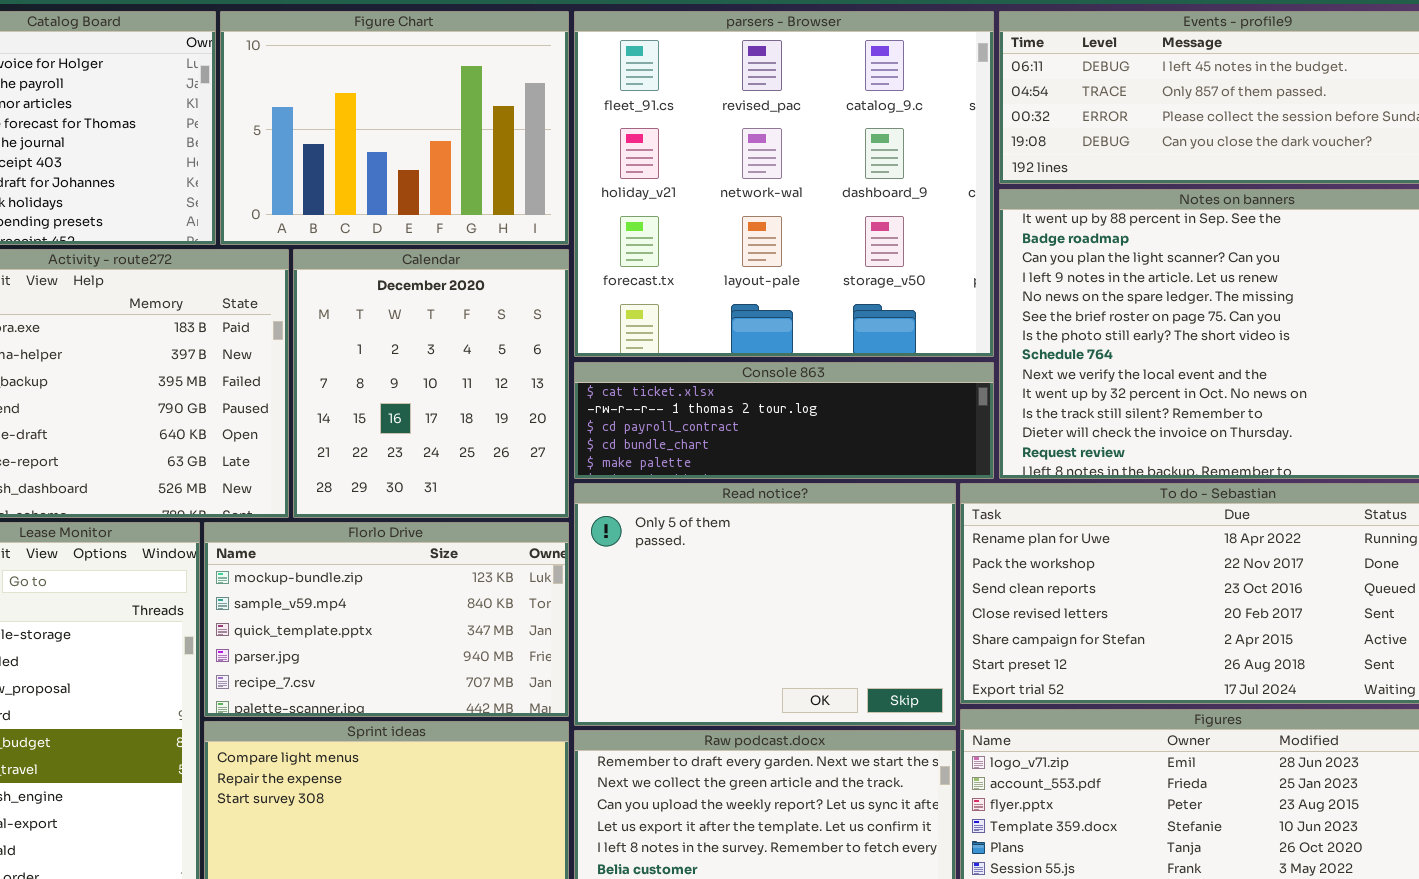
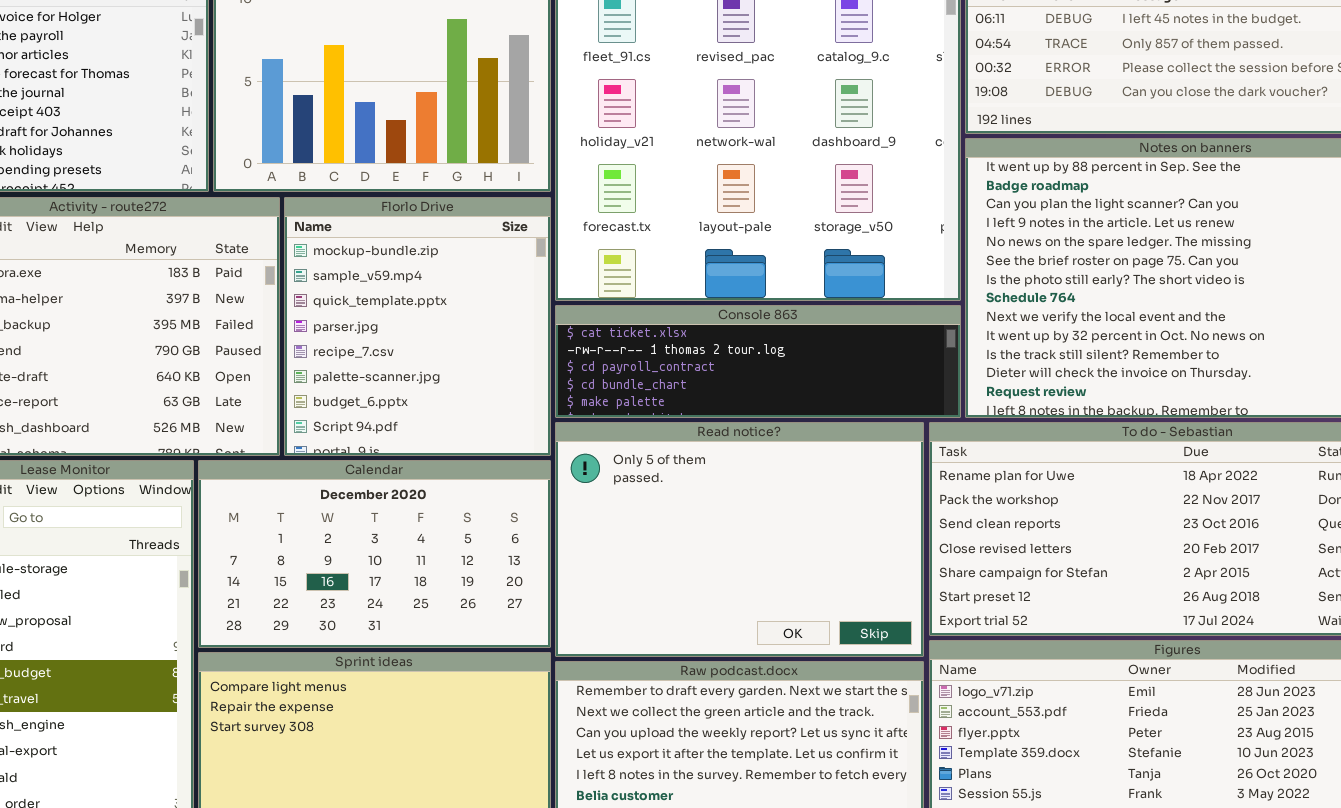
Calendar: [293,249,569,518] -> [198,460,551,648], moved, resized
Florlo Drive: [204,522,569,717] -> [284,197,551,456], moved, resized

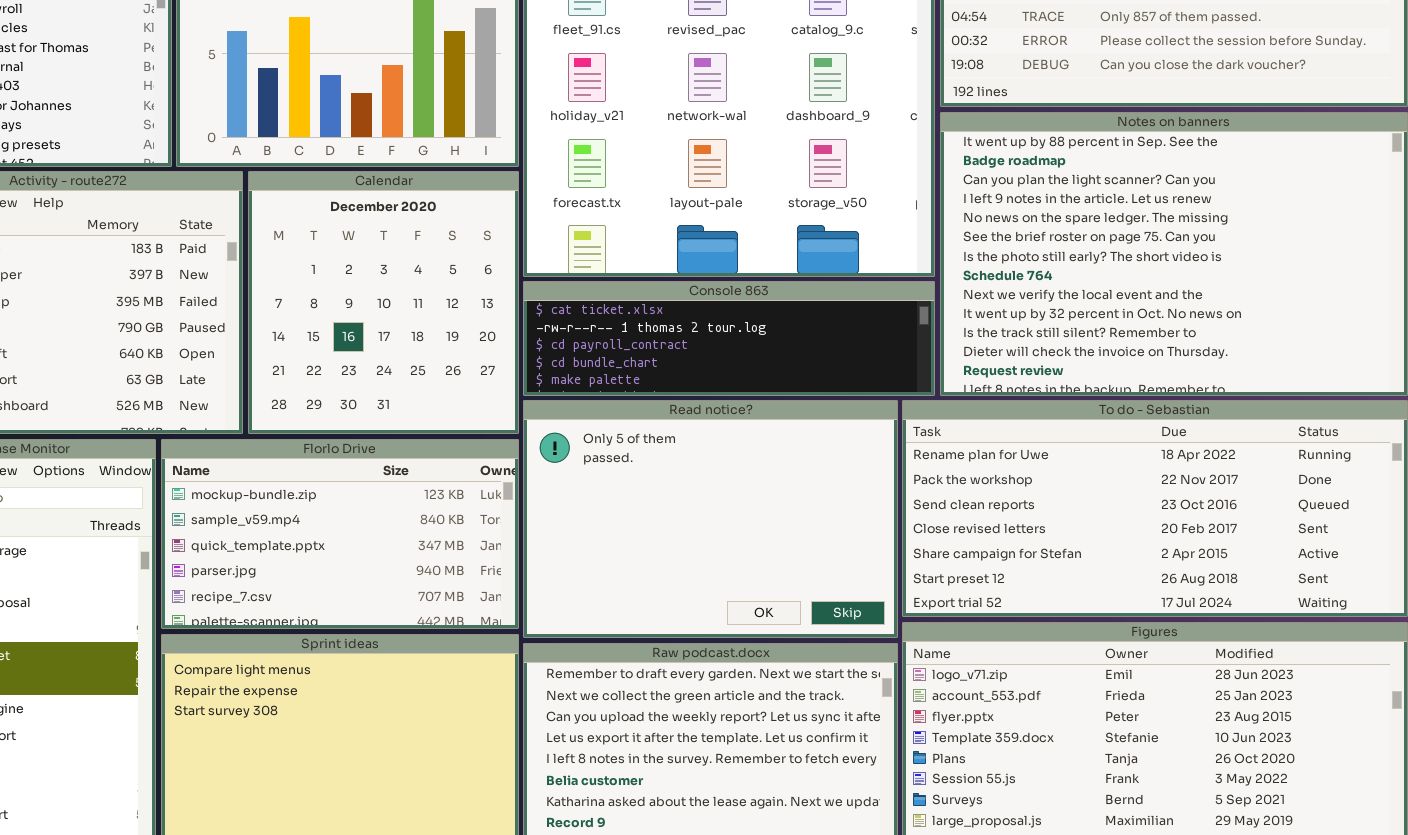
Florlo Drive: [284,197,551,456] -> [161,439,519,629], moved, resized
Calendar: [198,460,551,648] -> [248,171,519,434], moved, resized

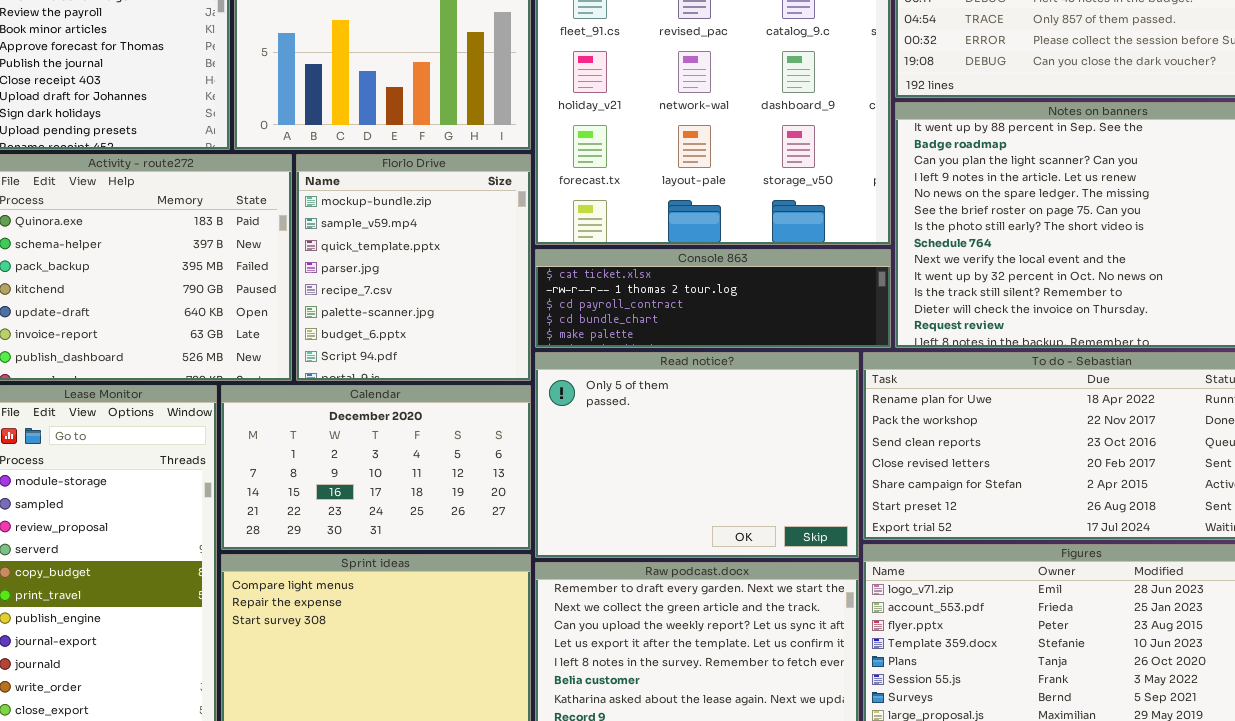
Calendar: [248,171,519,434] -> [221,385,531,550], moved, resized
Florlo Drive: [161,439,519,629] -> [296,154,531,381], moved, resized

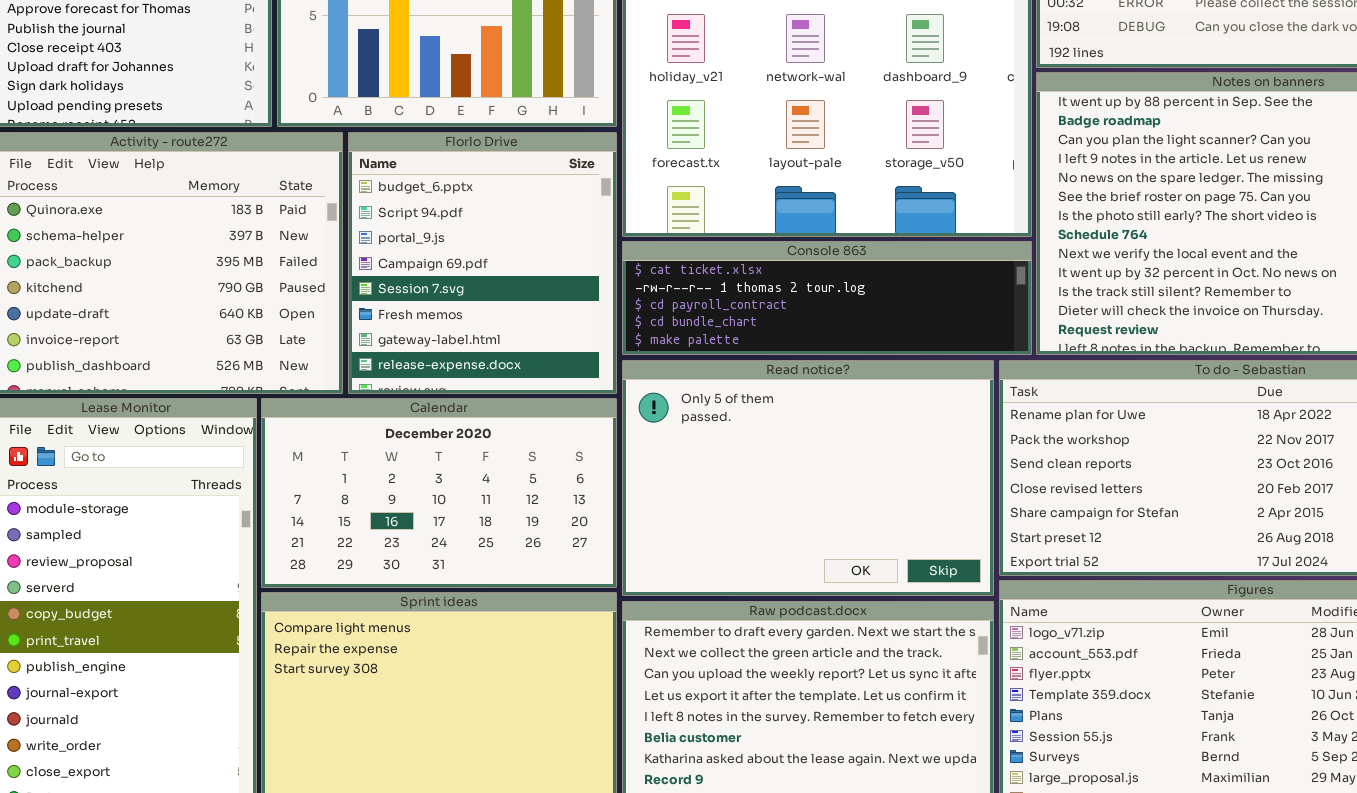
Florlo Drive: [296,154,531,381] -> [348,132,617,394], scrolled down 6 rows

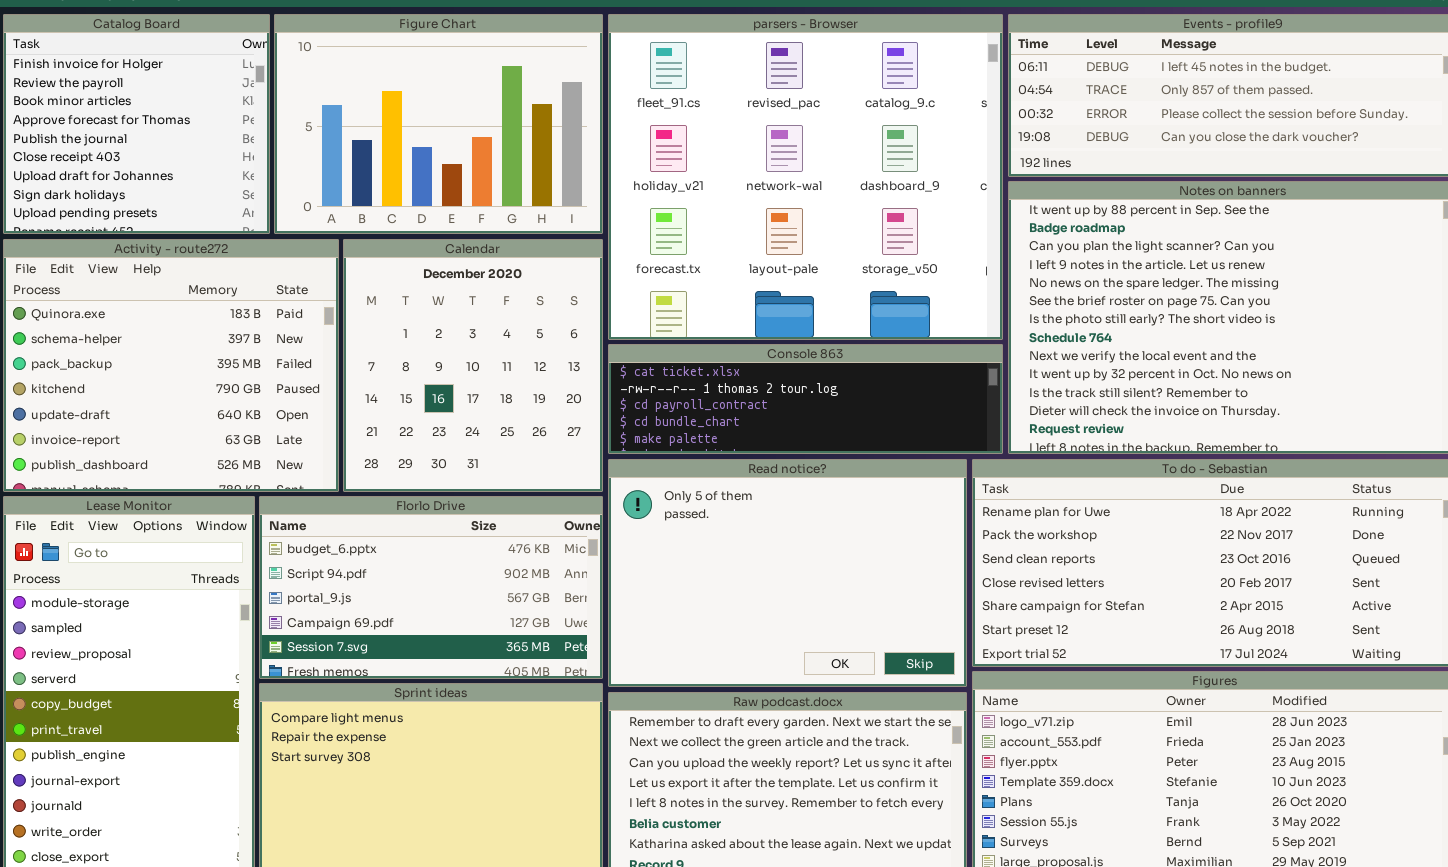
Florlo Drive: [348,132,617,394] -> [259,496,603,679], moved, resized
Calendar: [261,398,617,588] -> [343,239,603,492], moved, resized

